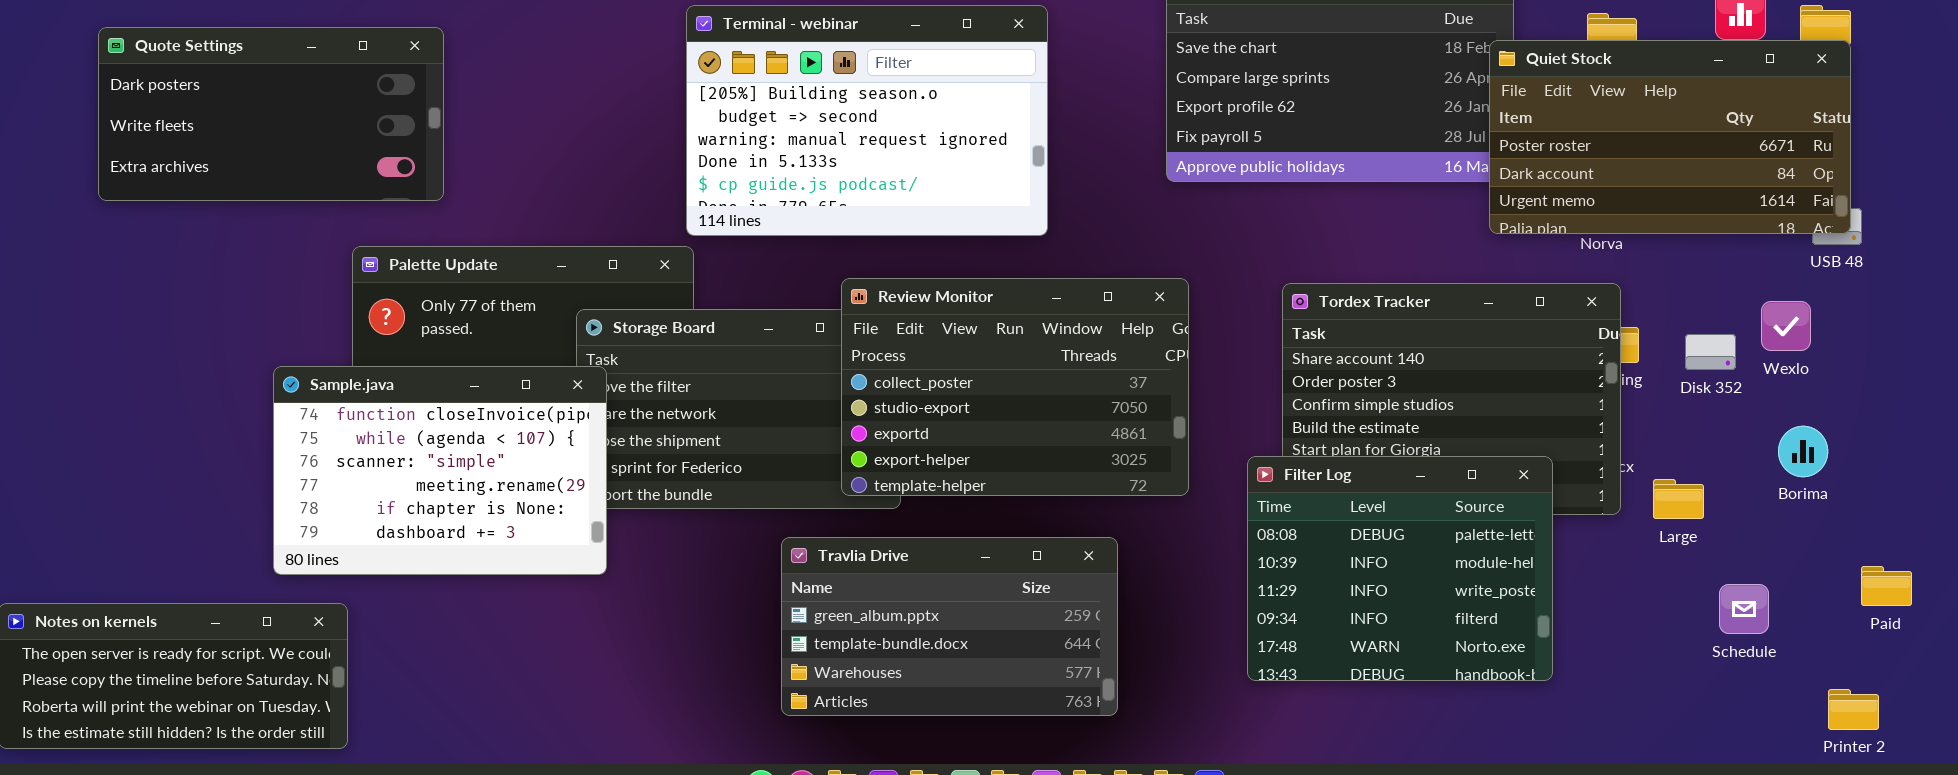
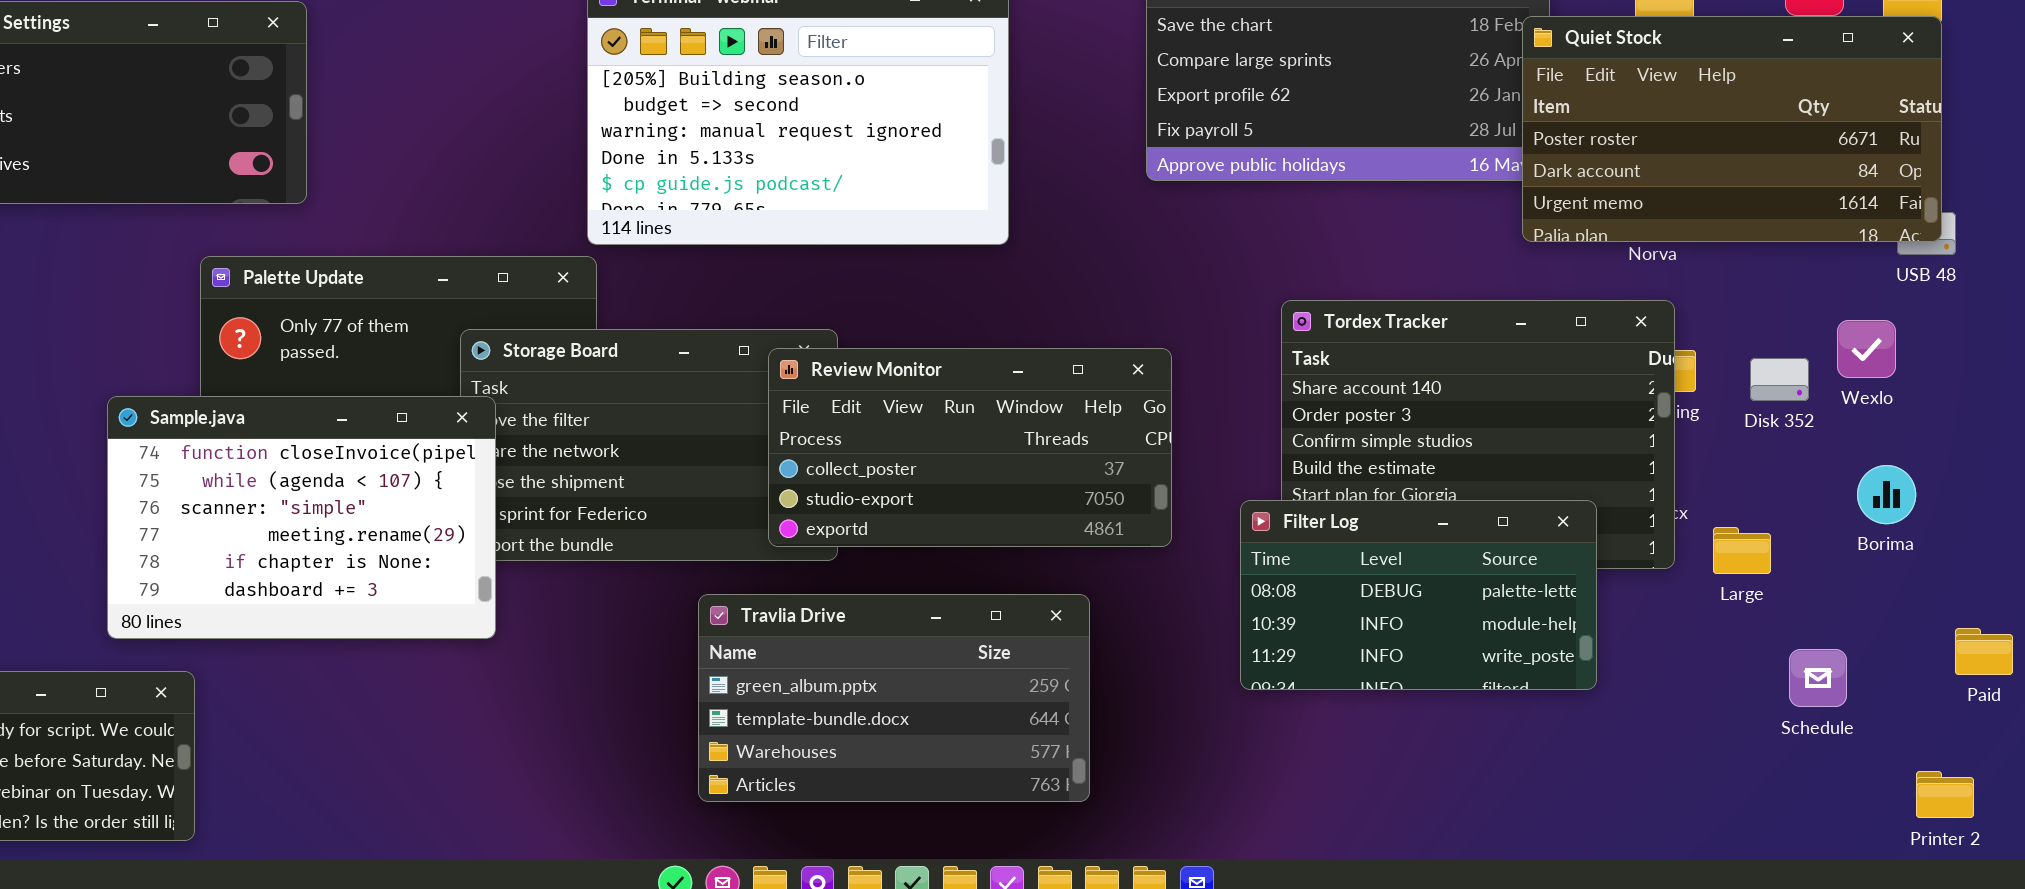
Review Monitor: [841,278,1189,496] -> [768,348,1172,547], resized
Filter Log: [1247,456,1553,681] -> [1240,500,1597,690], resized

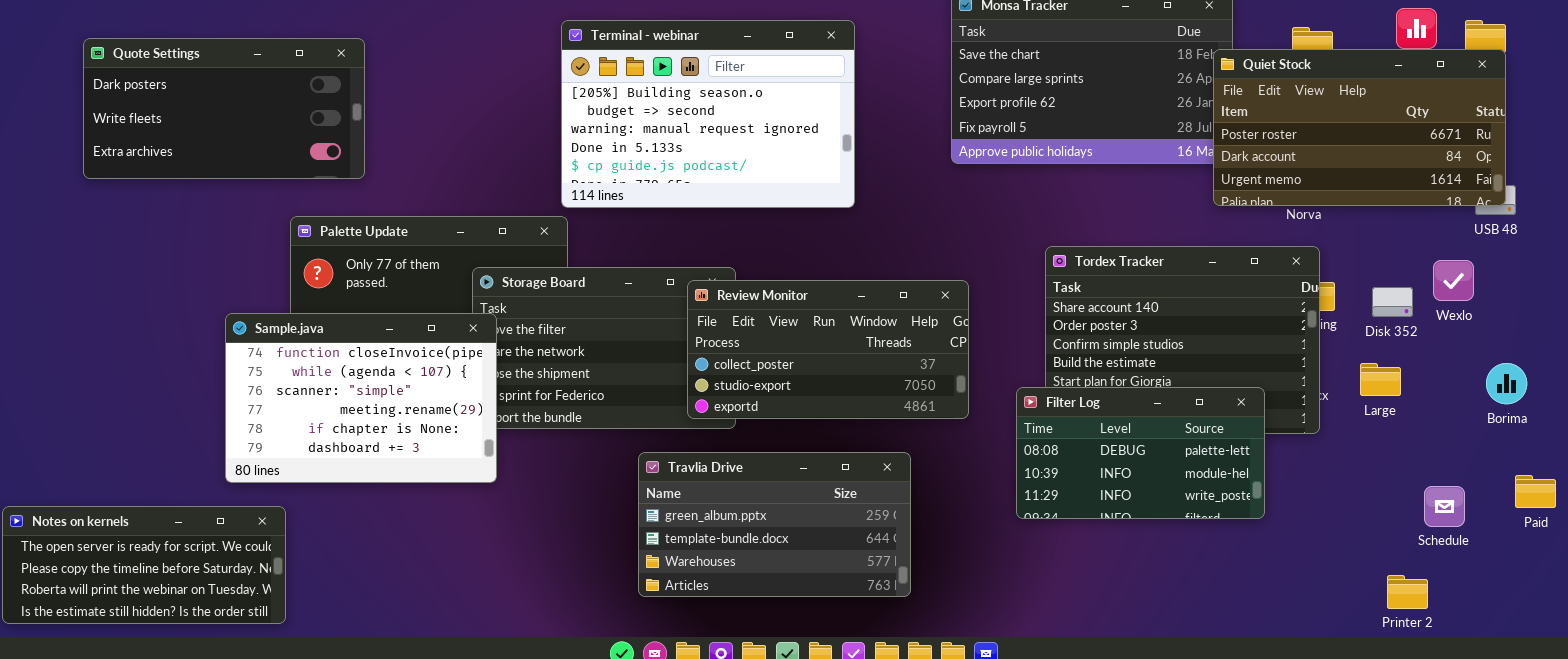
Borima: [1857,465,1916,524] -> [1486,363,1527,404], moved
Large: [1713,527,1771,574] -> [1360,363,1401,396], moved
Schedule: [1789,649,1847,707] -> [1424,486,1465,527], moved
Printer 2: [1916,771,1974,818] -> [1387,575,1428,609], moved

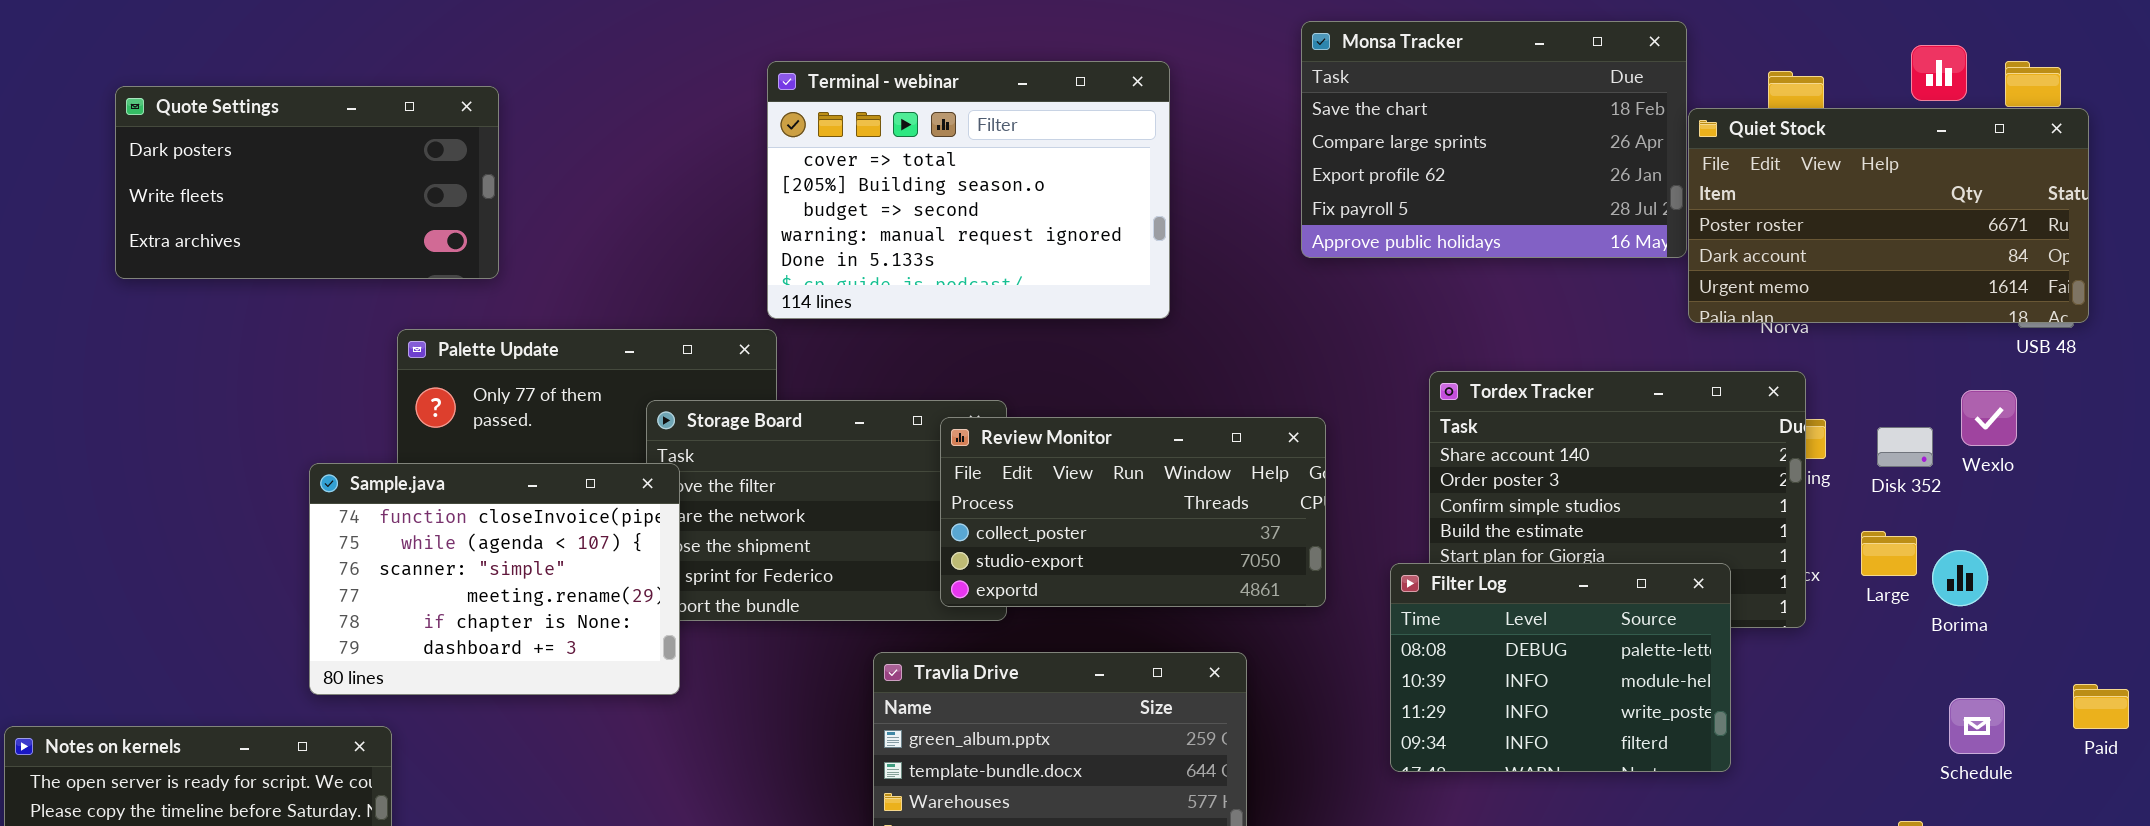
Terminal - webinar: [561,20,855,208] -> [767,61,1170,319], scrolled up 1 row
Quiet Stock: [1213,49,1506,206] -> [1688,108,2089,323], moved
Borima: [1486,363,1527,404] -> [1932,550,1988,606], moved
Filter Log: [1016,387,1265,519] -> [1390,563,1731,772], resized

